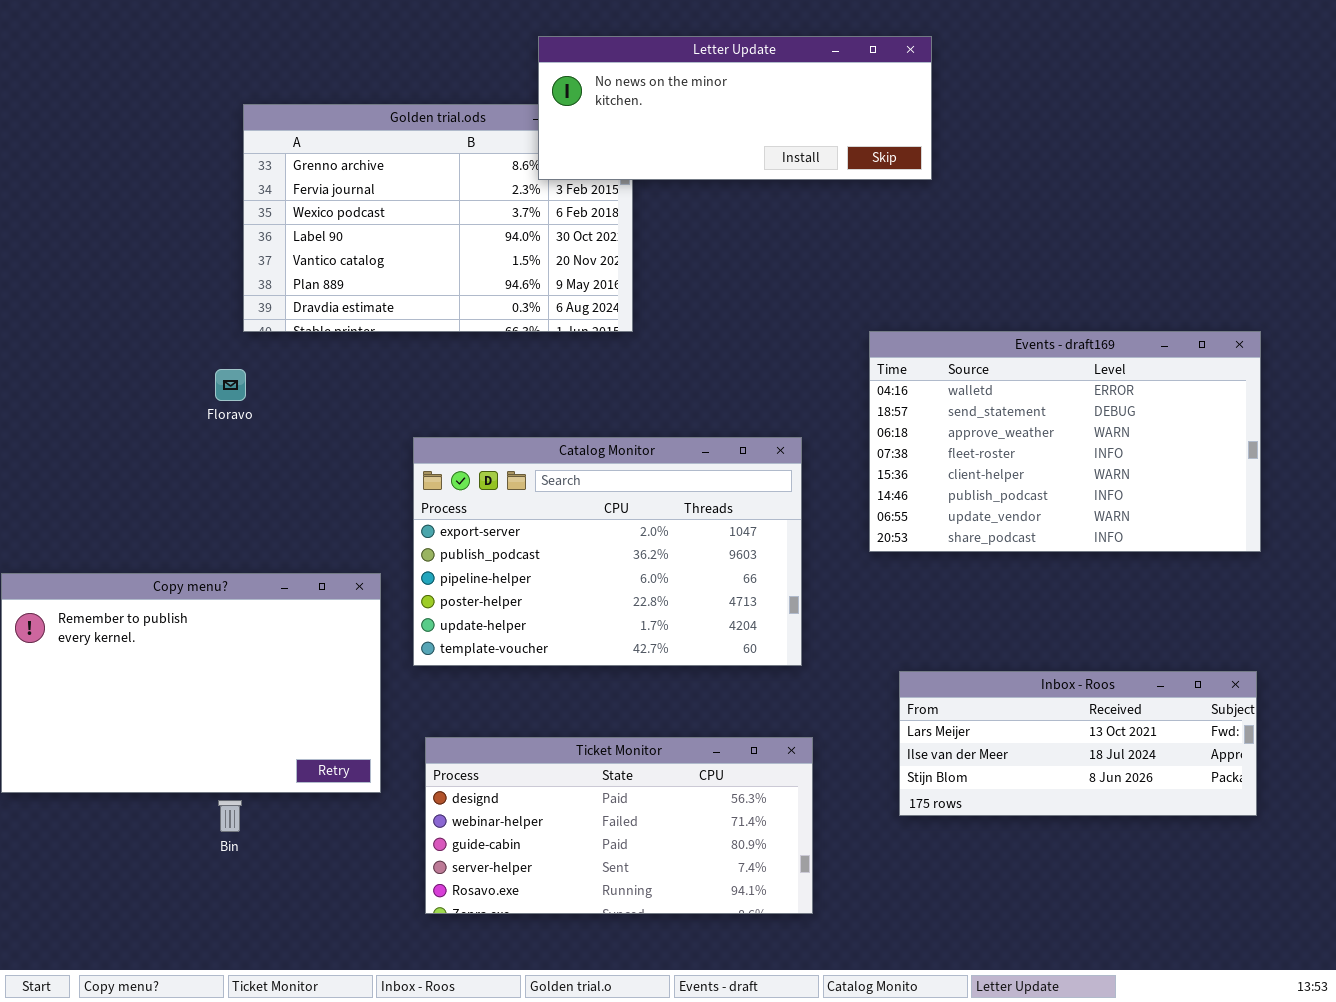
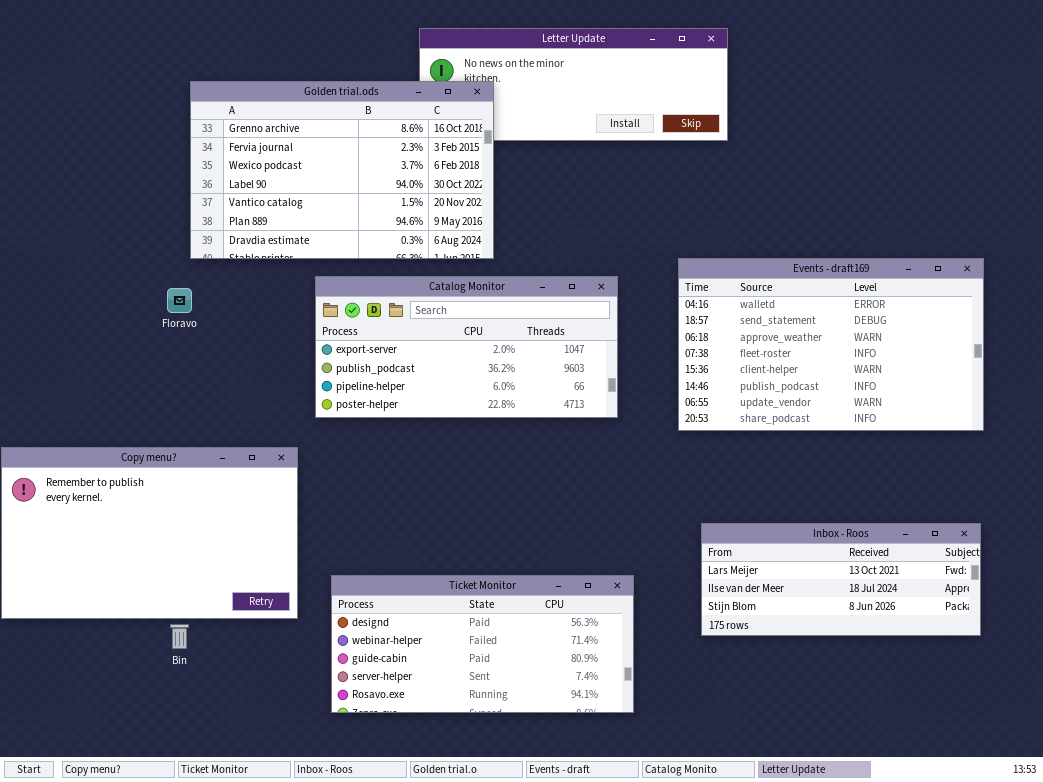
Golden trial.ods: [243,104,633,332] -> [190,81,494,259], raised
Catalog Monitor: [413,437,802,666] -> [315,276,618,418], moved, resized

